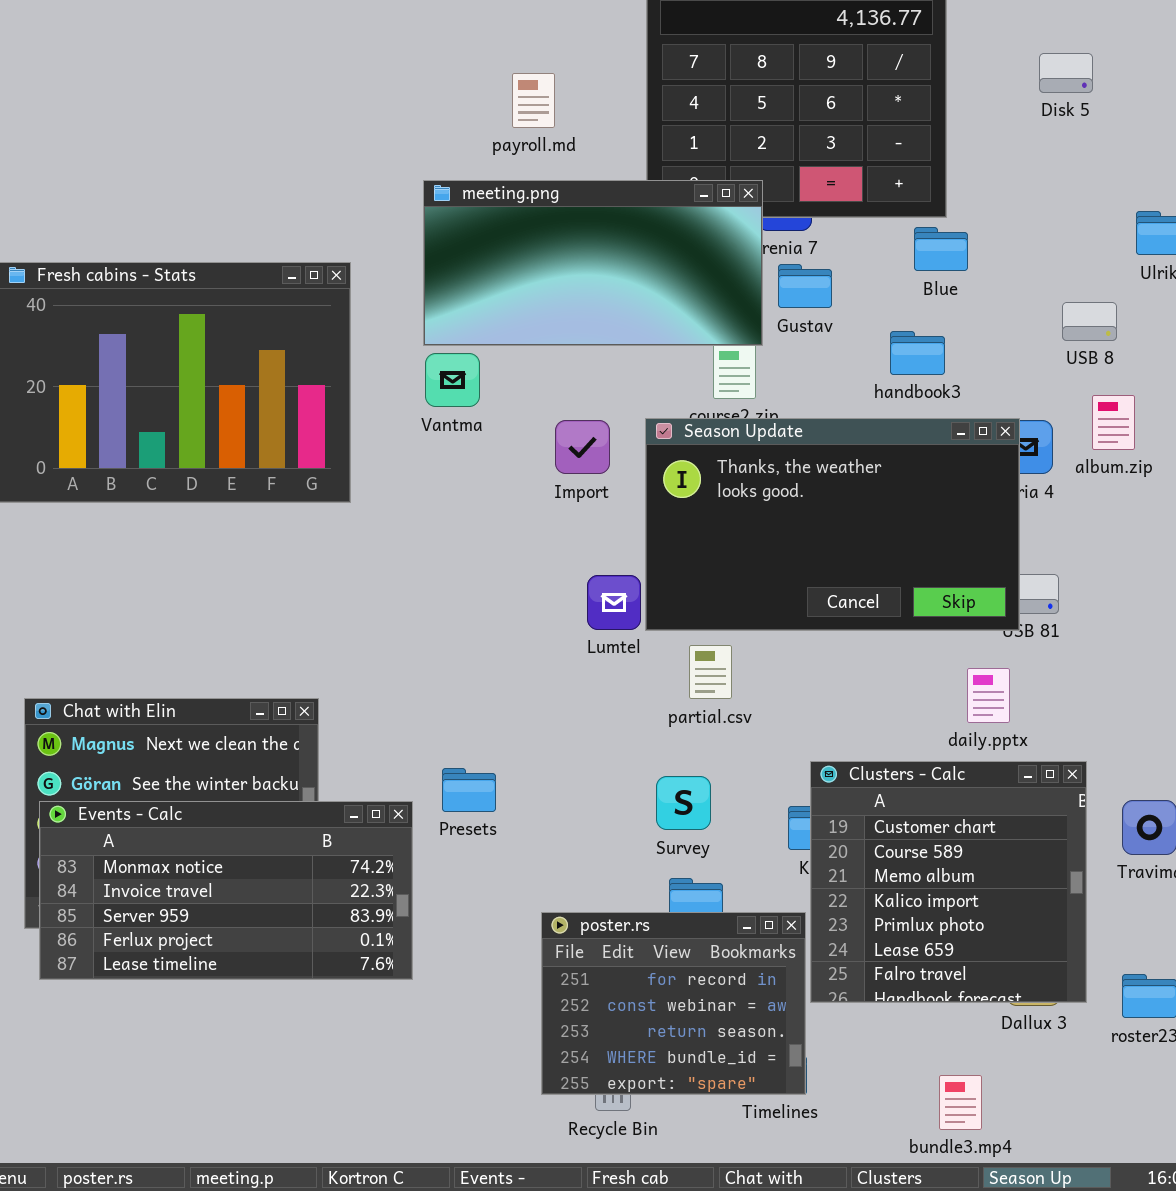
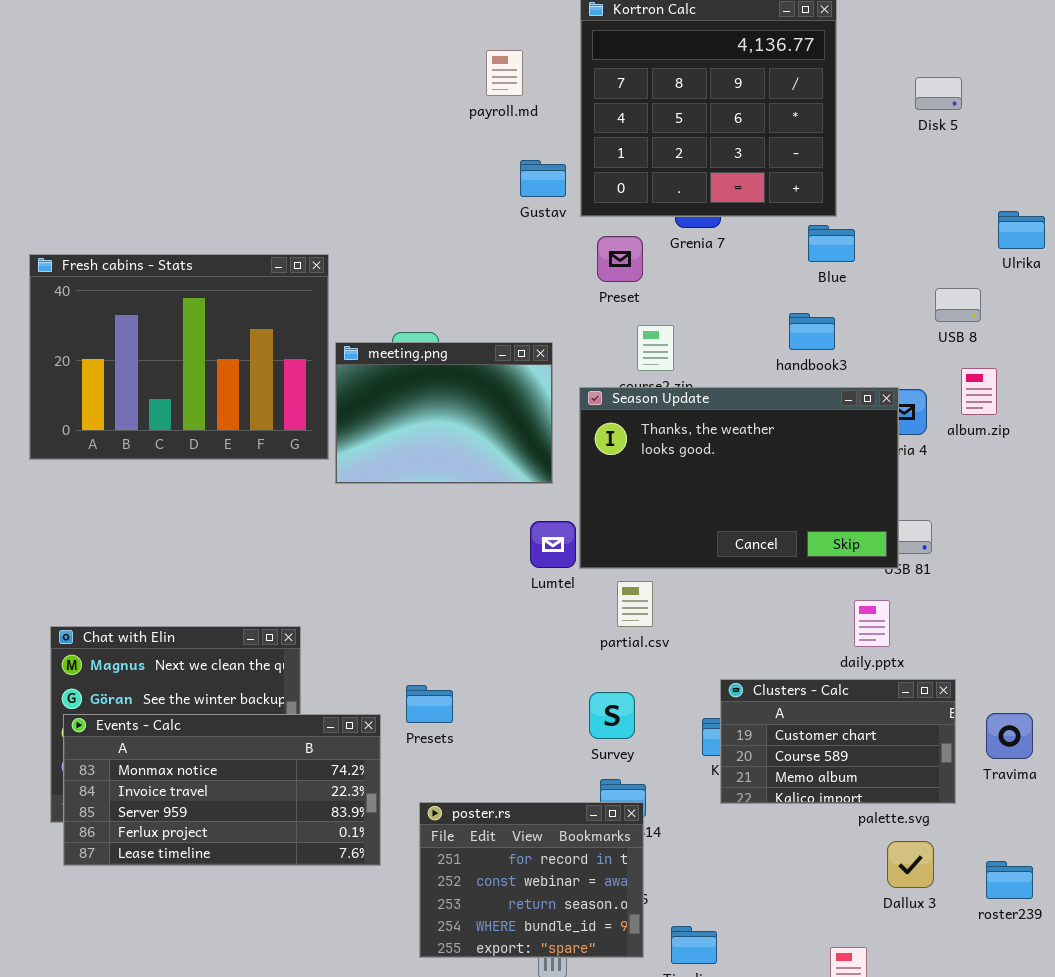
payroll.md: [512,73,555,128] -> [486,50,523,96], moved
meeting.png: [423,180,763,346] -> [335,342,553,484], moved, resized
Gustav: [778,264,832,308] -> [520,160,566,197], moved
Clusters - Calc: [810,761,1087,1003] -> [720,679,956,804], resized
poster.rs: [541,912,806,1095] -> [419,802,644,958], moved

